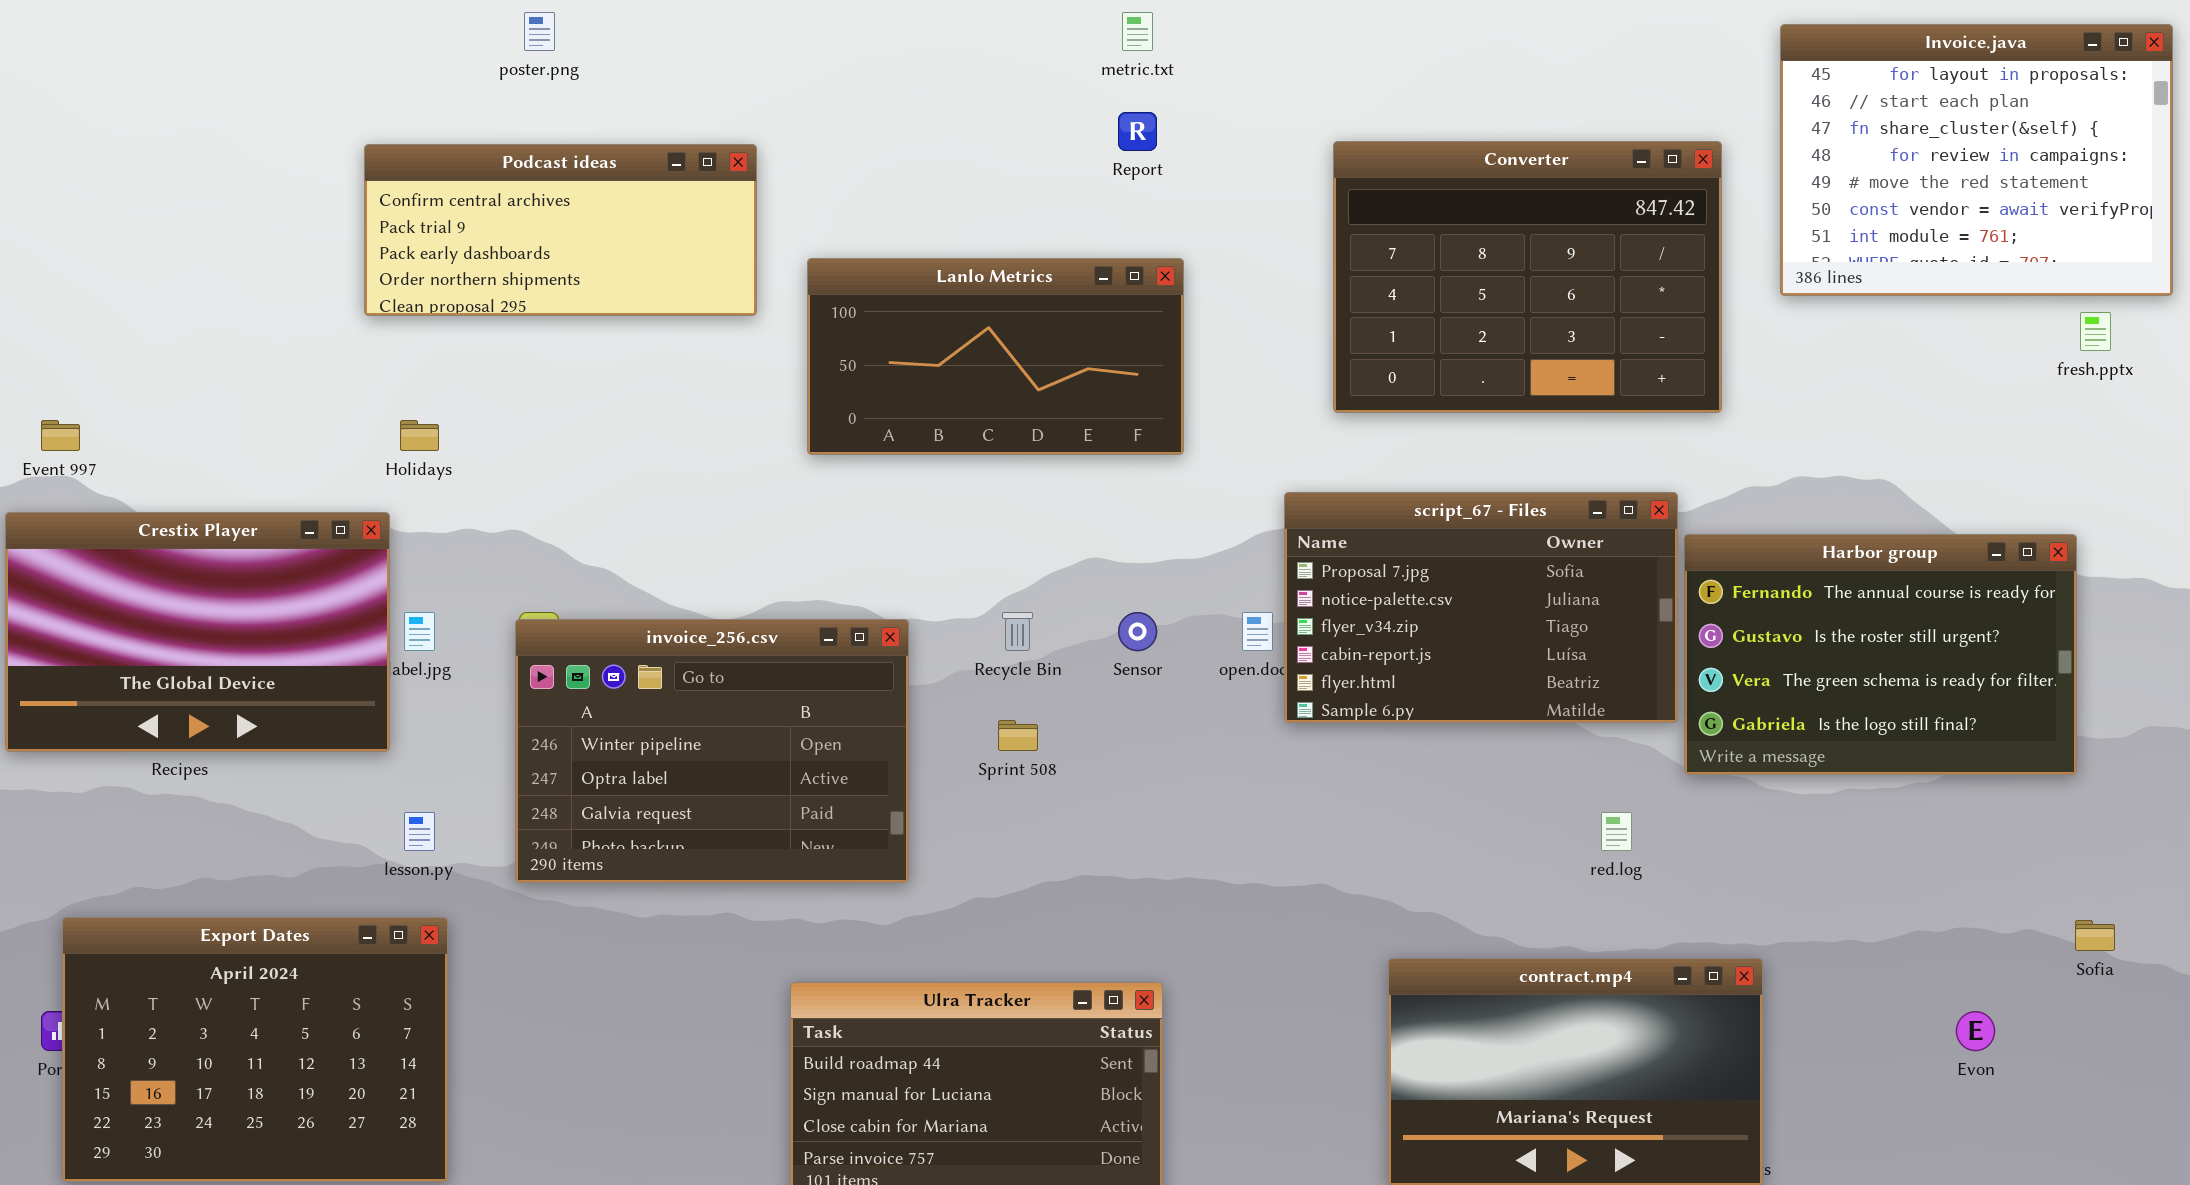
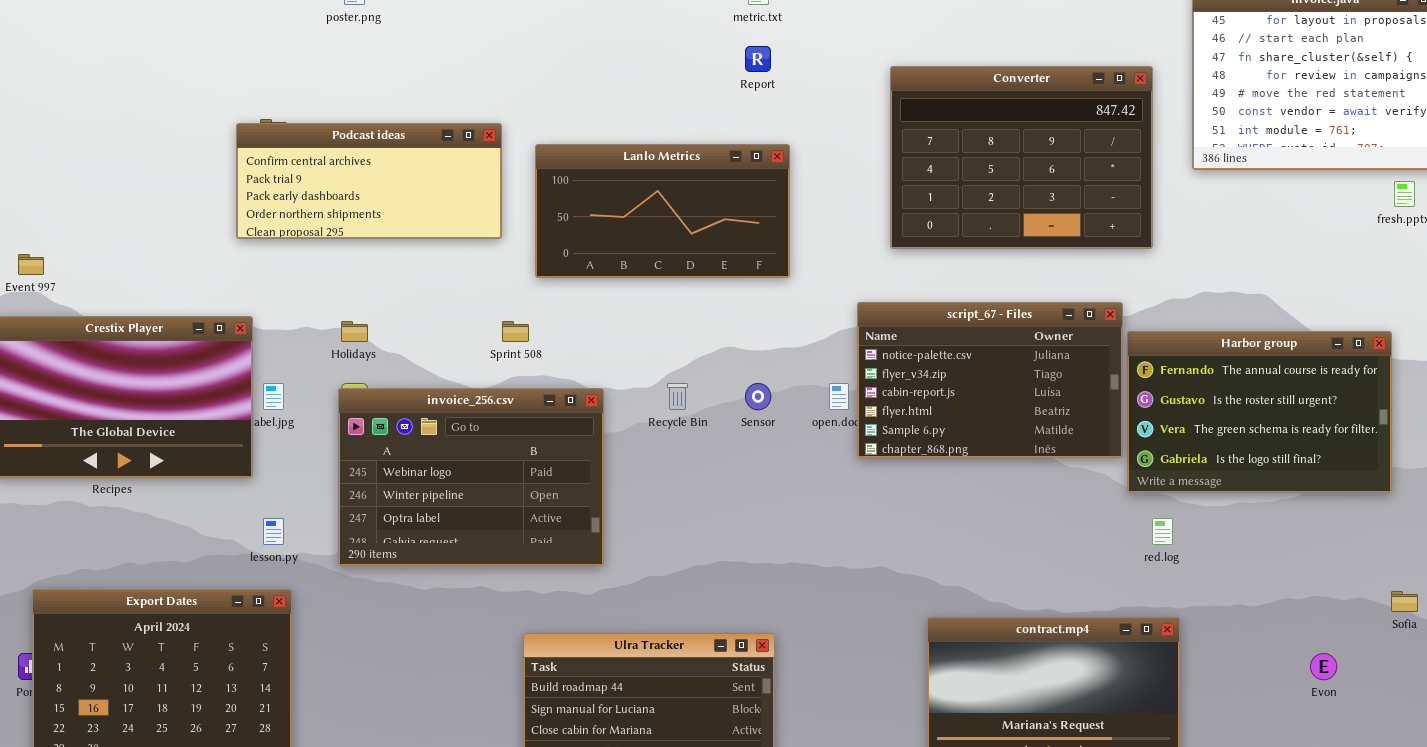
Podcast ideas: [364,144,757,316] -> [236,123,502,239], moved
Holidays: [400,420,439,451] -> [341,321,368,342], moved
script_67 - Files: [1284,492,1678,723] -> [857,302,1123,458], scrolled down 1 row
invoice_256.csv: [515,619,909,883] -> [338,388,604,566], scrolled up 1 row
Sprint 508: [998,720,1038,751] -> [502,321,529,342], moved
red.log: [1601,812,1632,851] -> [1152,518,1173,545], moved

